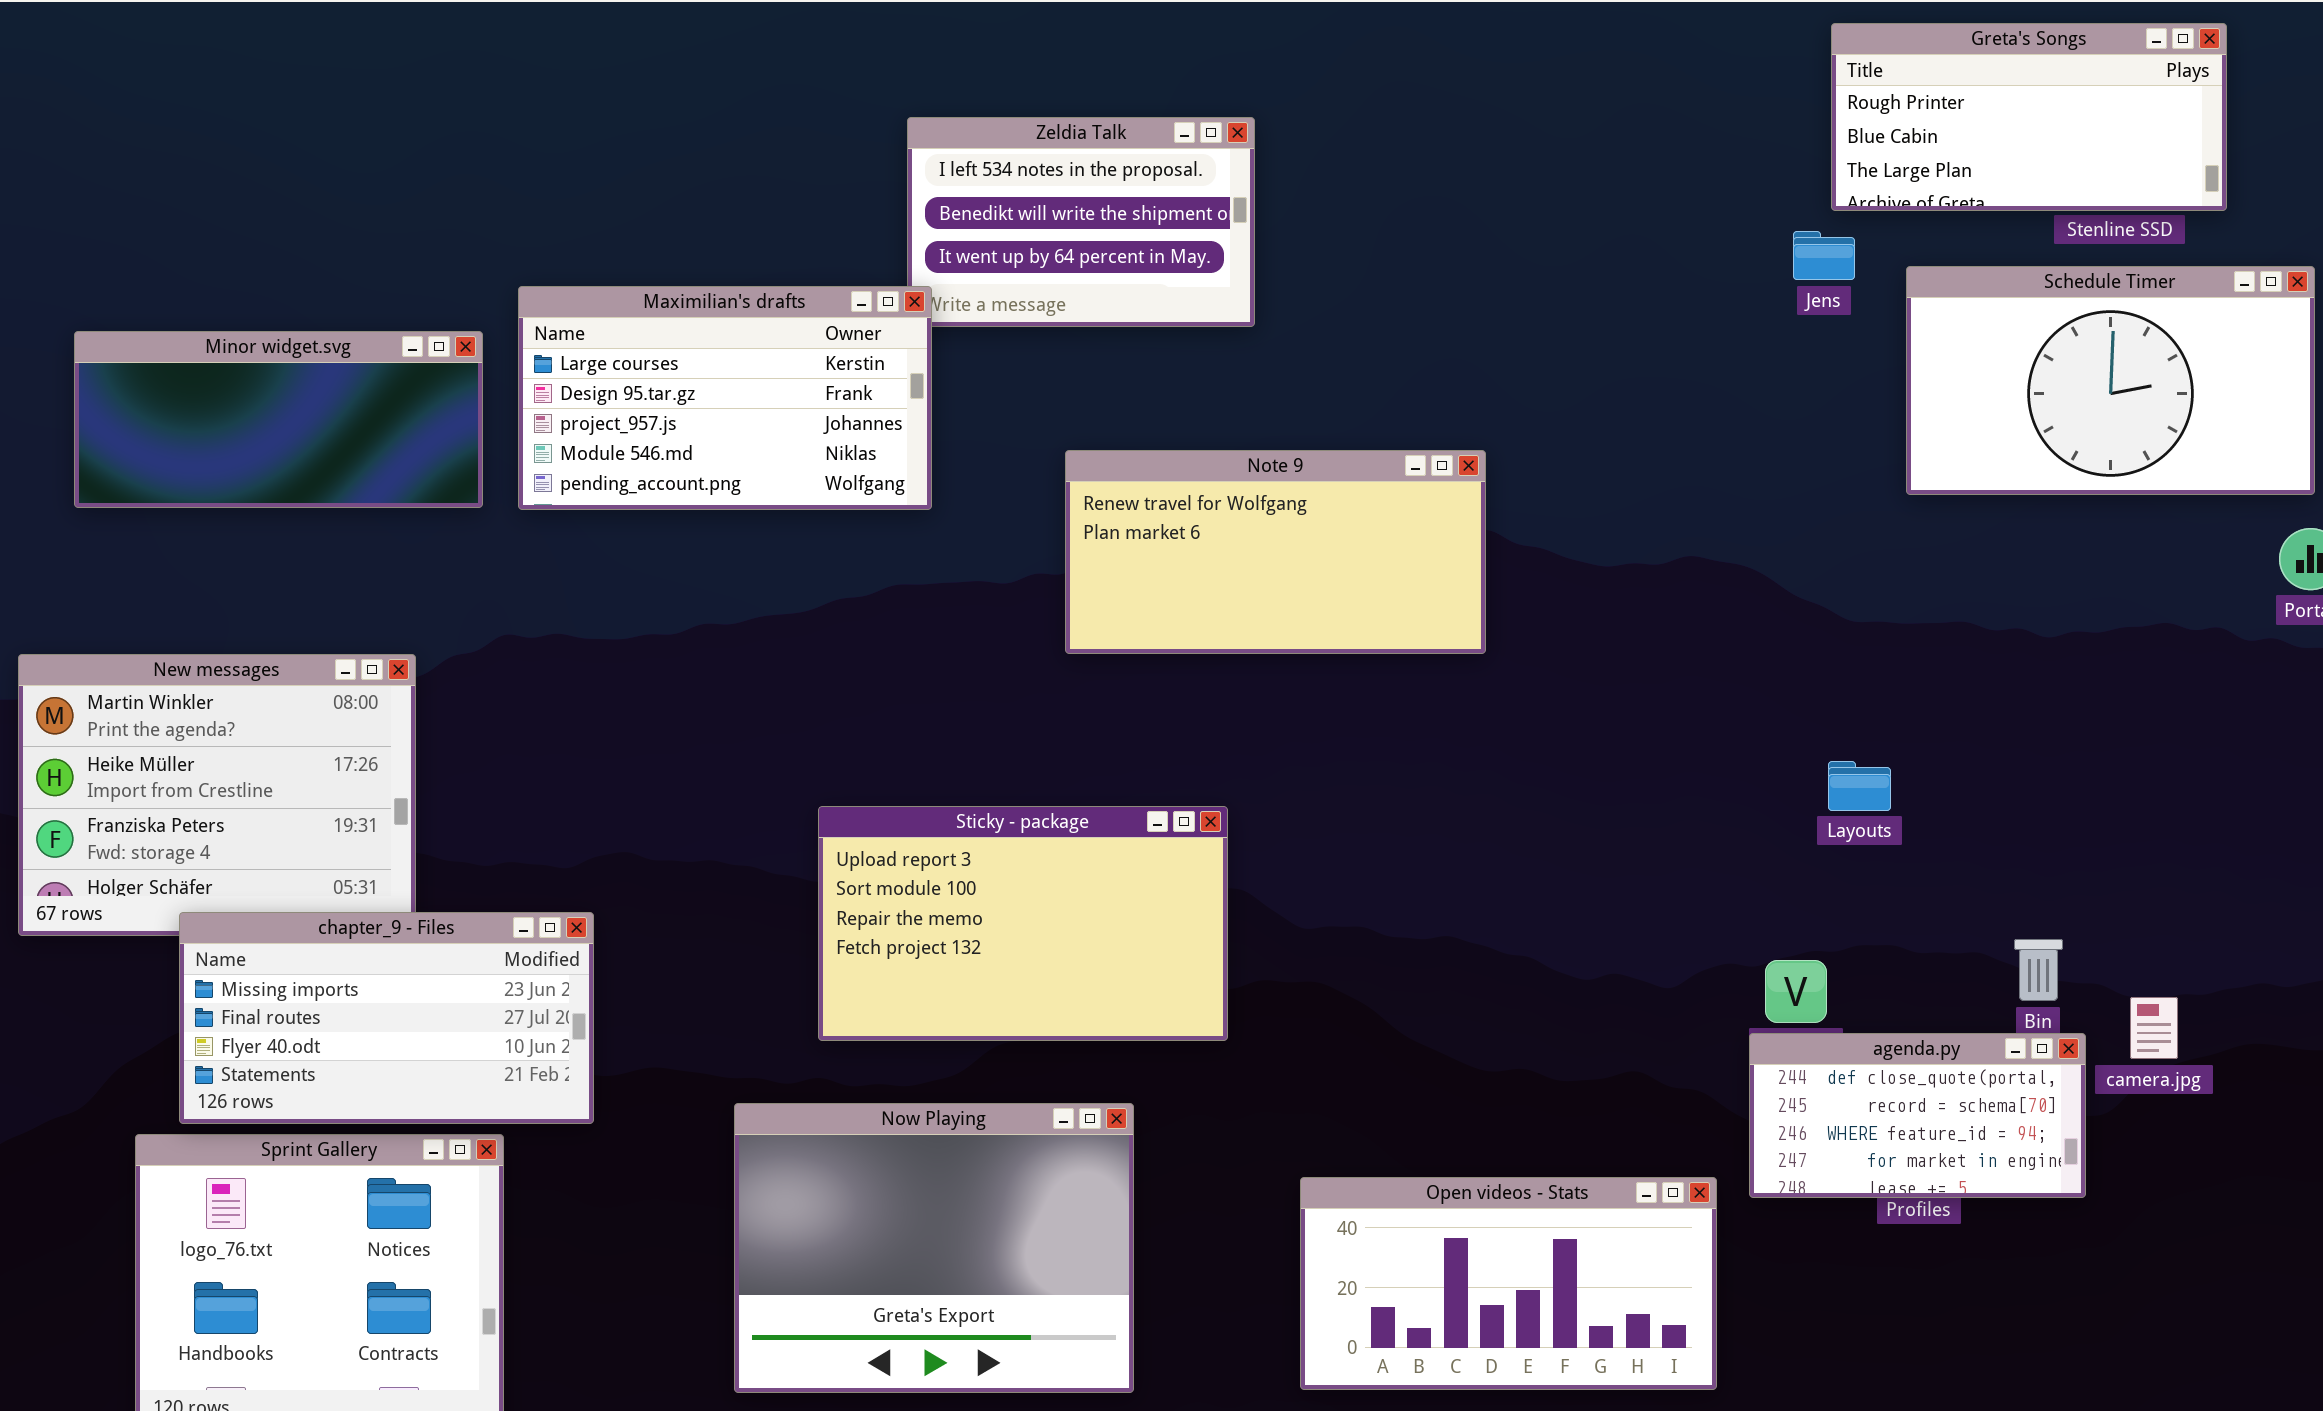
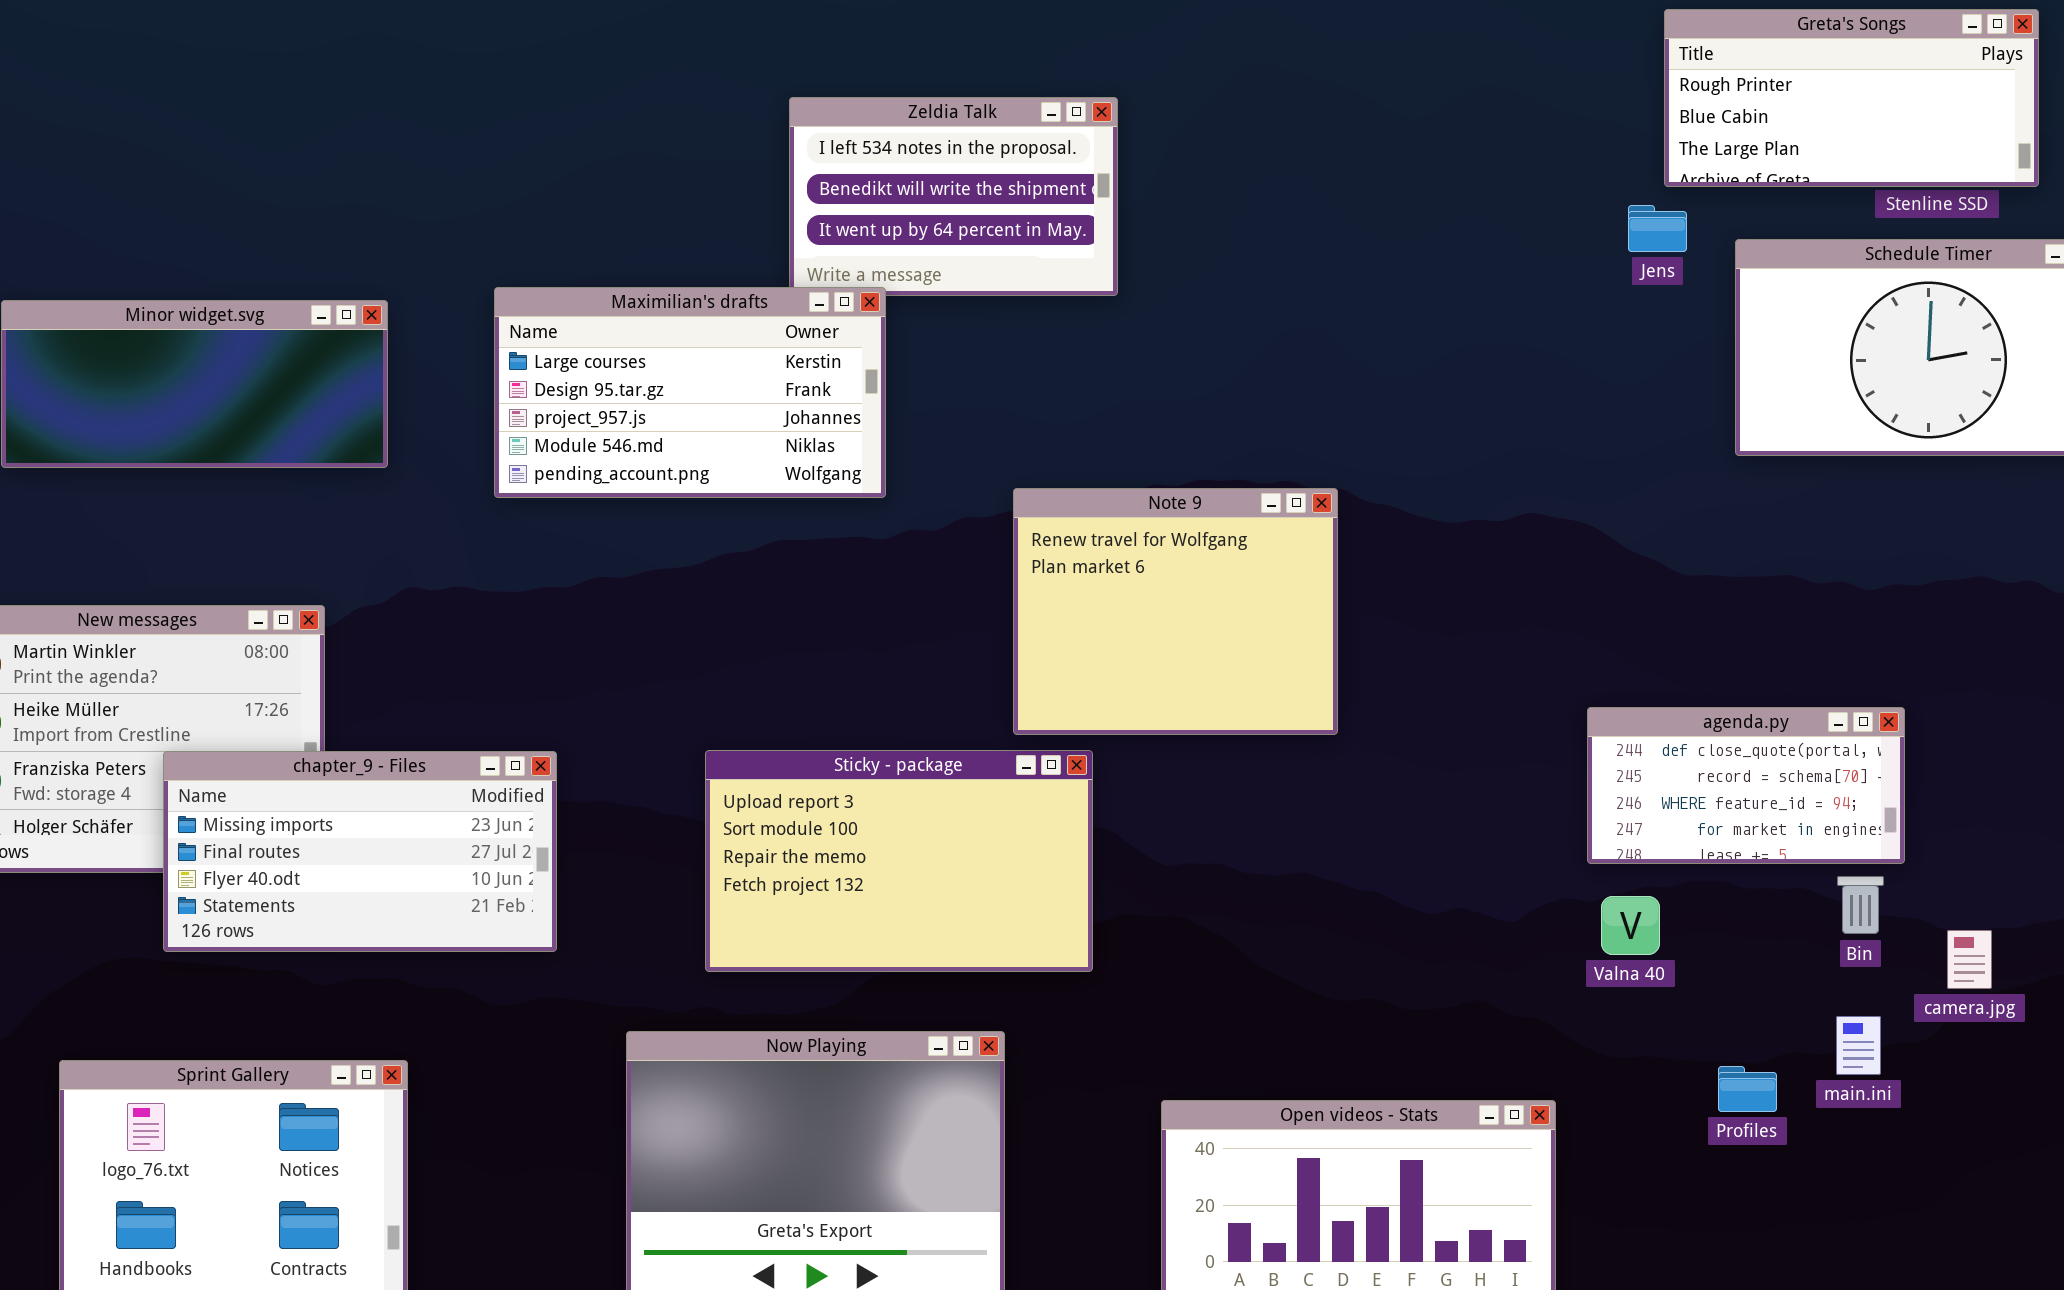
Maximilian's drafts: [518,286,932,510] -> [494,287,886,498], moved
Note 9: [1065,450,1486,654] -> [1013,488,1338,735], moved, resized
chapter_9 - Files: [179,912,594,1124] -> [163,751,557,952], moved
agenda.py: [1749,1033,2086,1198] -> [1587,707,1905,864], moved

